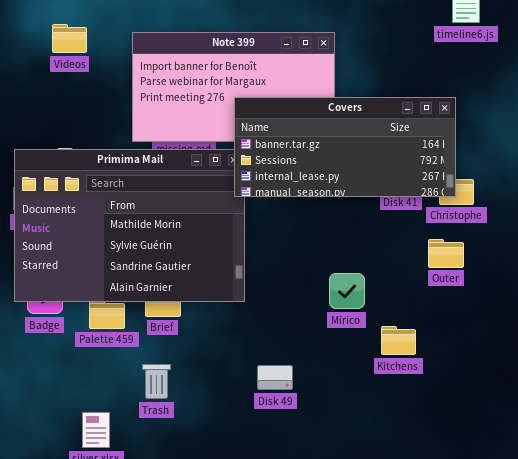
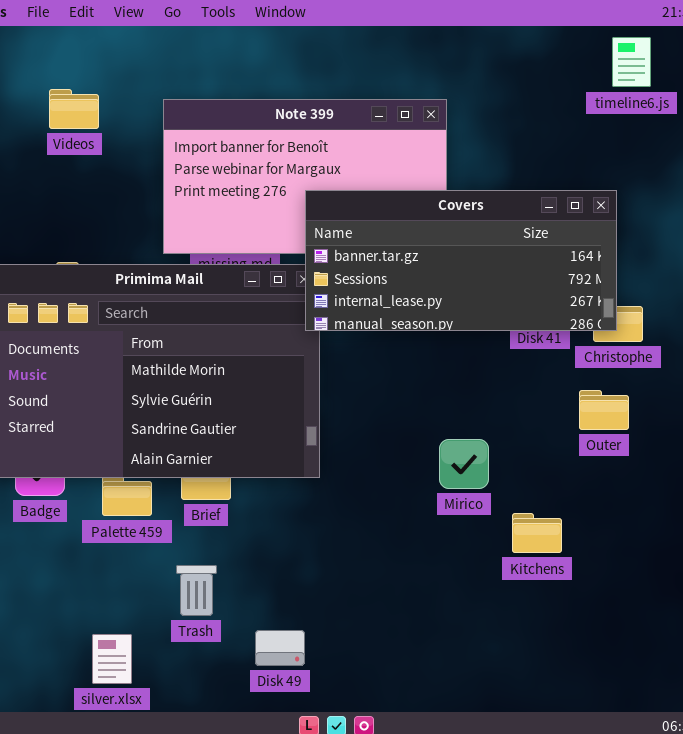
Disk 49: [257,365,293,390] -> [255,630,305,666], moved

